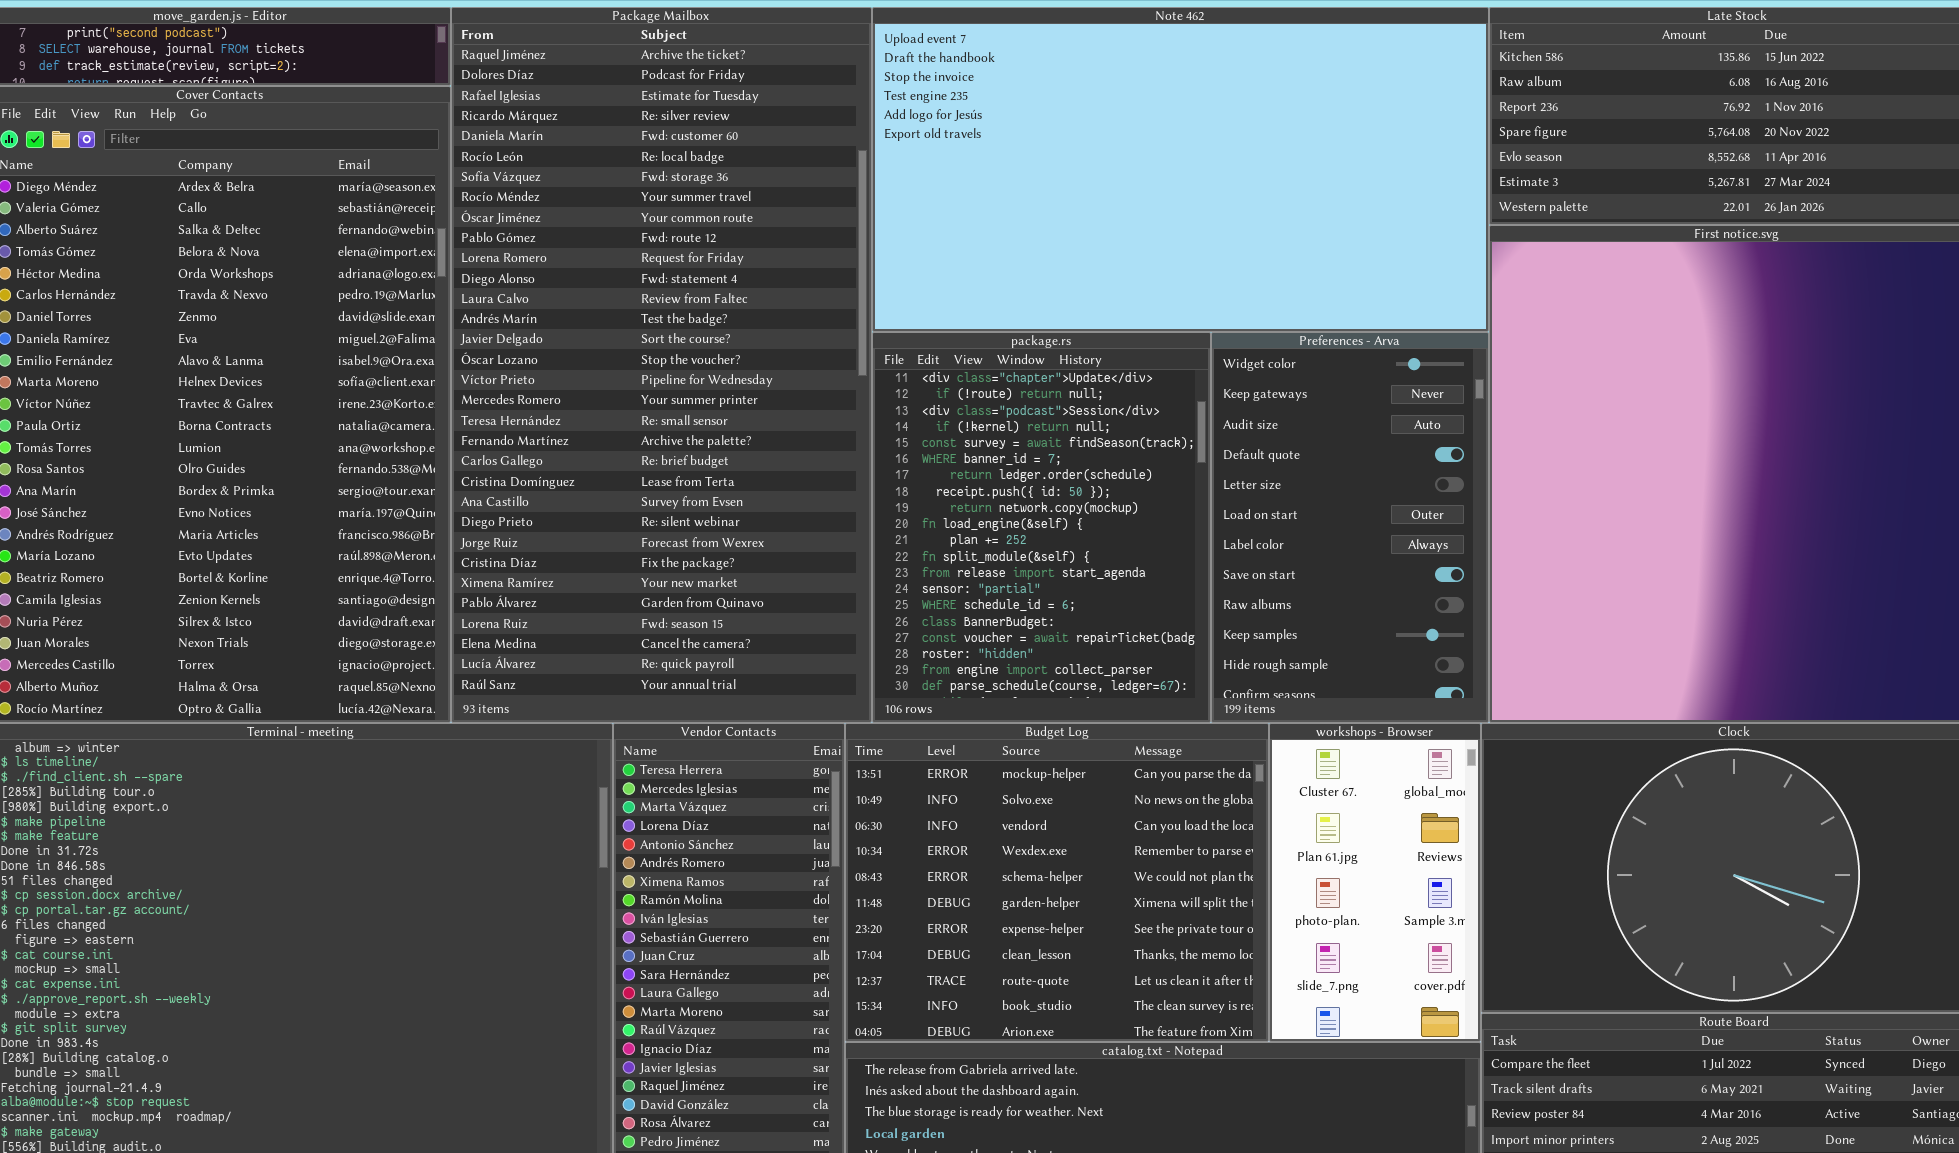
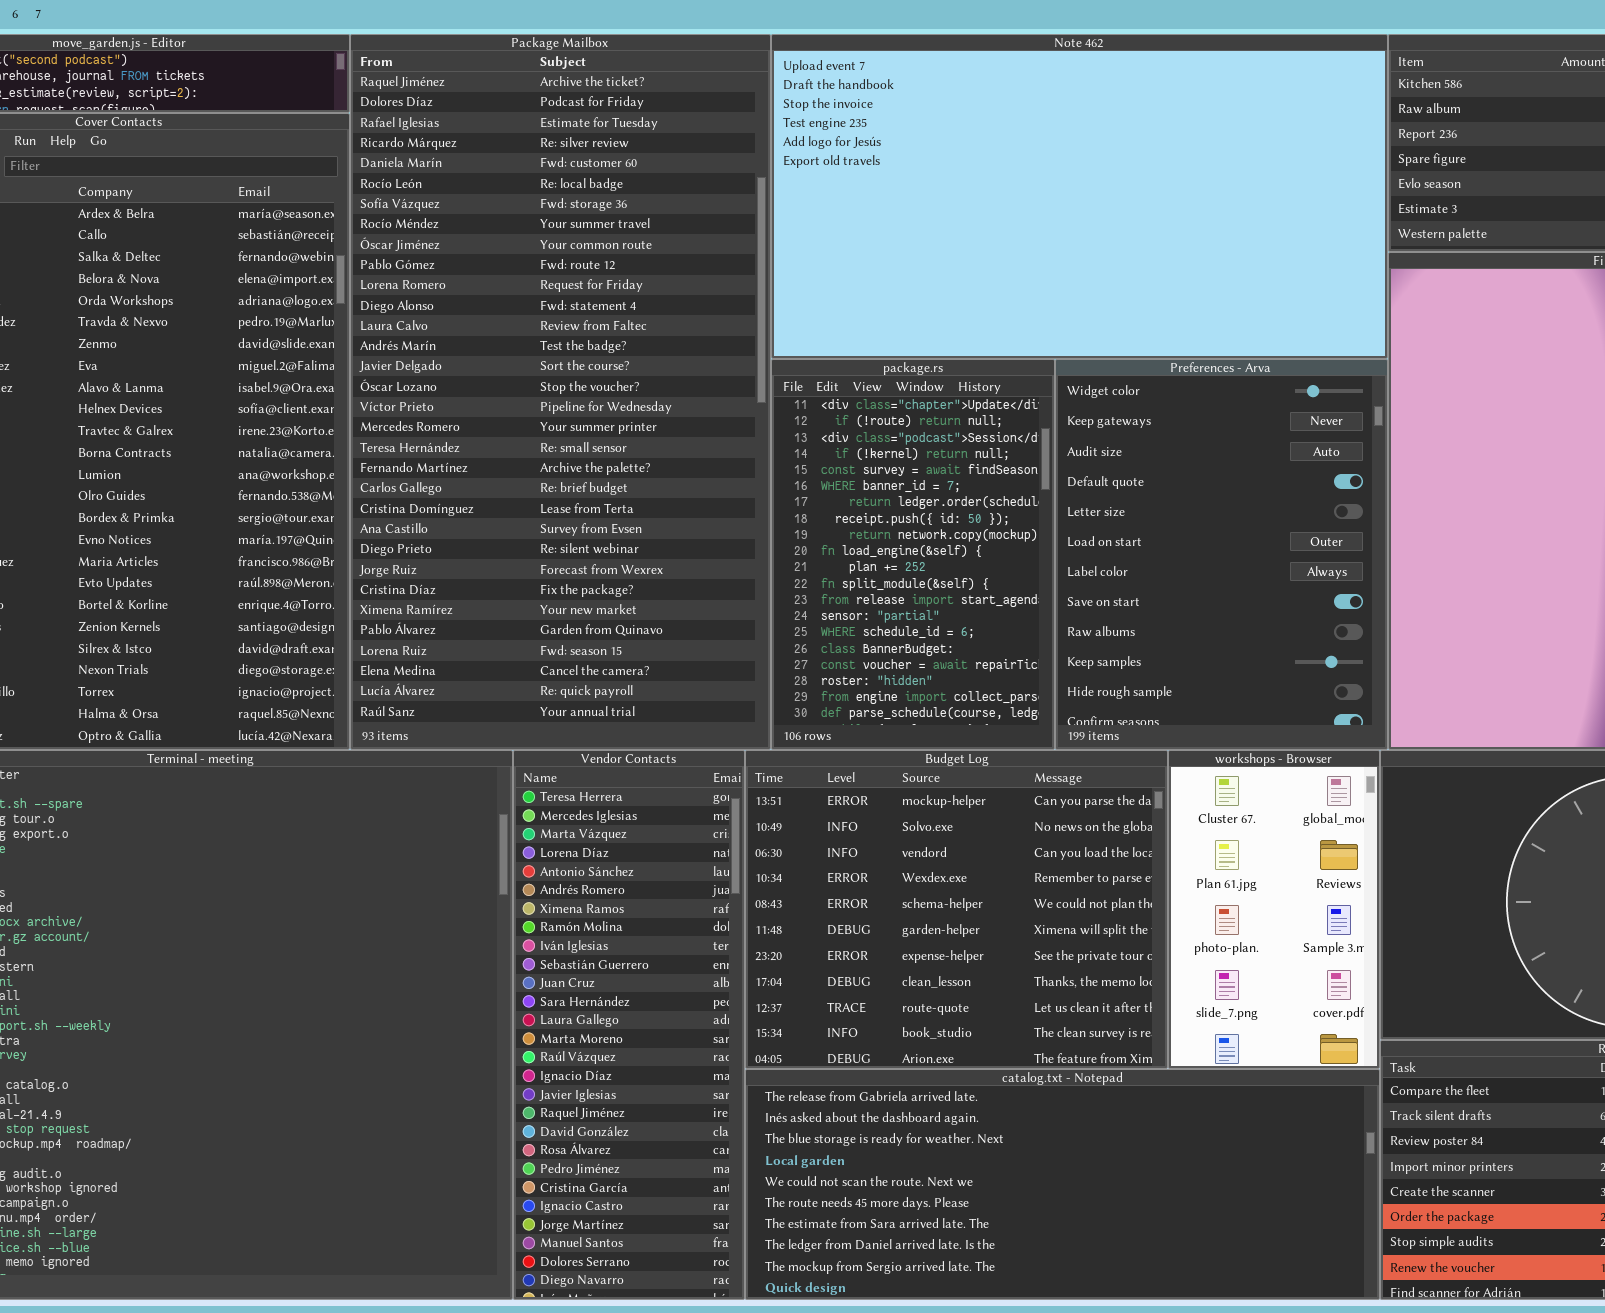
package.rs: [872,332,1211,723] -> [771,359,1055,750], resized
Preferences - Arva: [1211,332,1489,723] -> [1055,359,1388,750], resized

